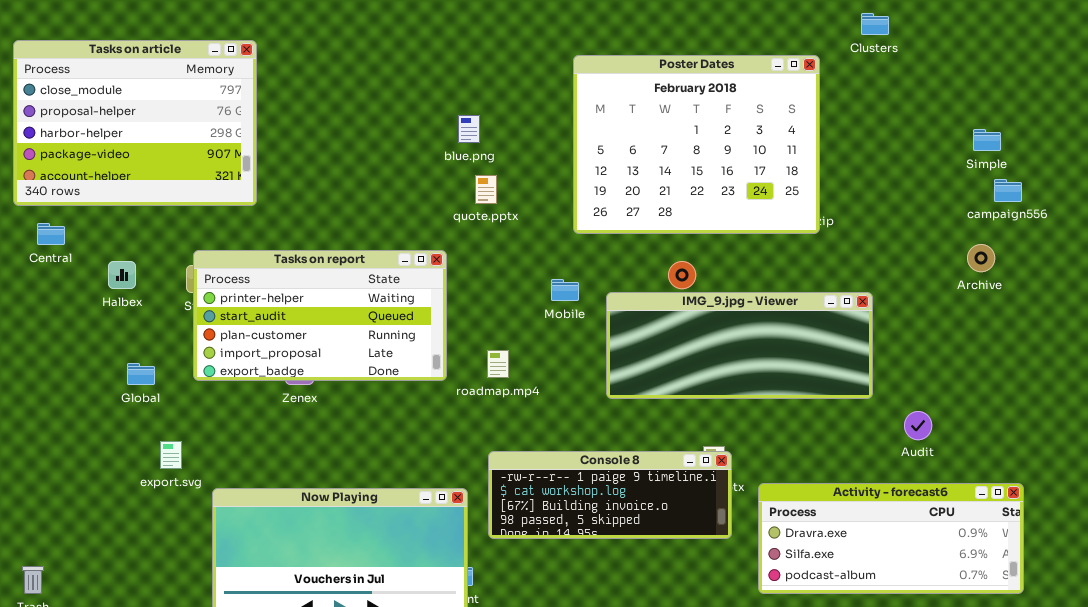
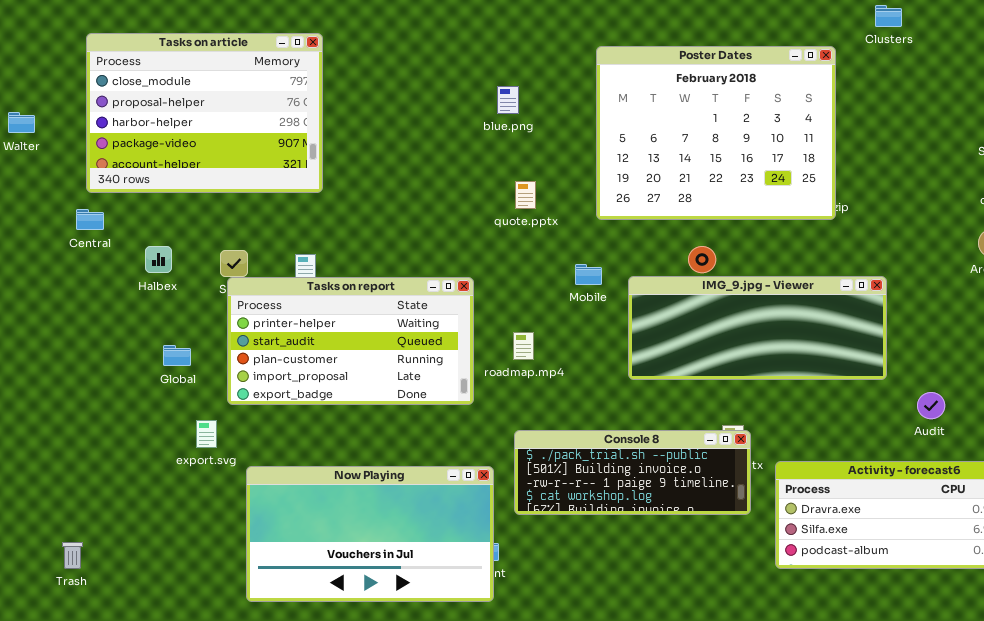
Tasks on article: [13,40,257,206] -> [86,33,323,193], moved
blue.png: [458,115,480,143] -> [497,86,519,114], moved
quote.pptx: [475,175,497,204] -> [515,181,536,209], moved
Tasks on report: [193,250,447,381] -> [227,277,474,405], moved
Console 8: [488,451,732,539] -> [514,430,751,515], scrolled up 2 rows

